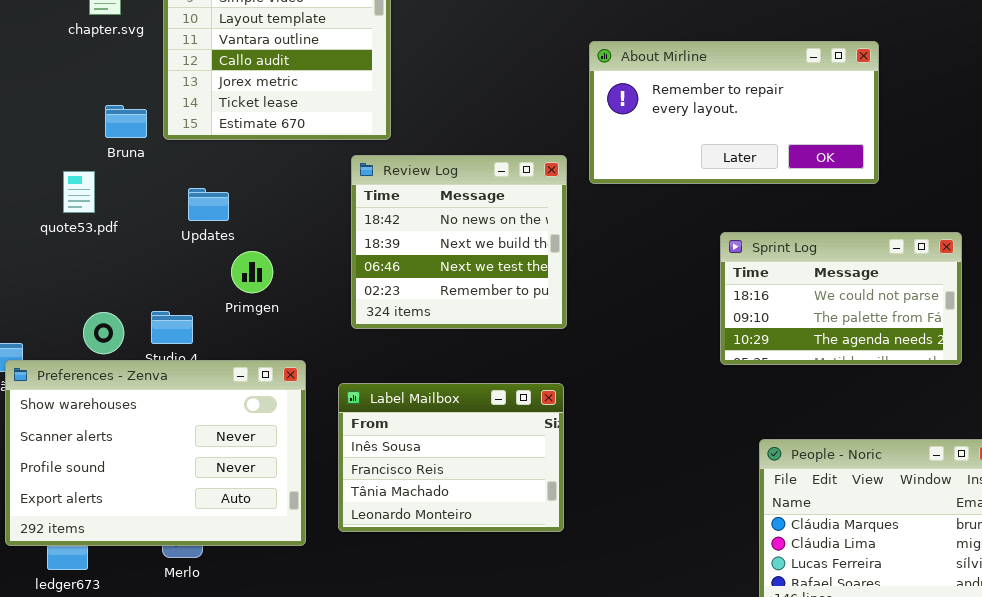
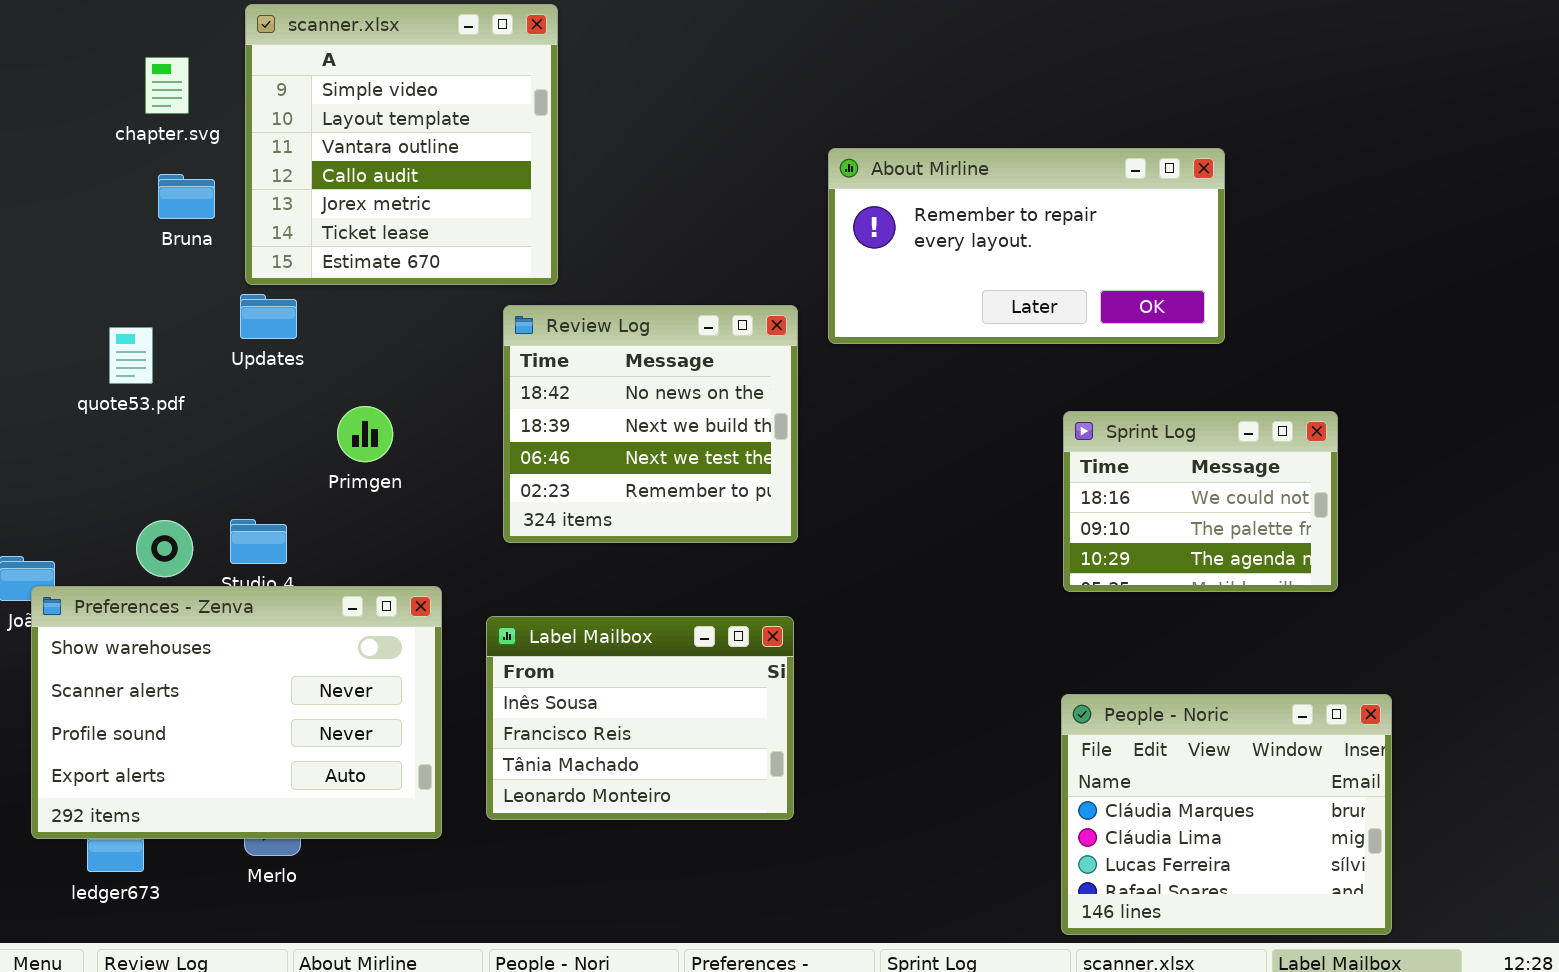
Bruna: [105,105,147,138] -> [158,174,215,219], moved
Updates: [188,188,229,221] -> [240,294,297,339], moved
Sprint Log: [720,232,962,365] -> [1063,411,1338,592], resized
Primgen: [231,251,273,293] -> [337,406,393,462], moved

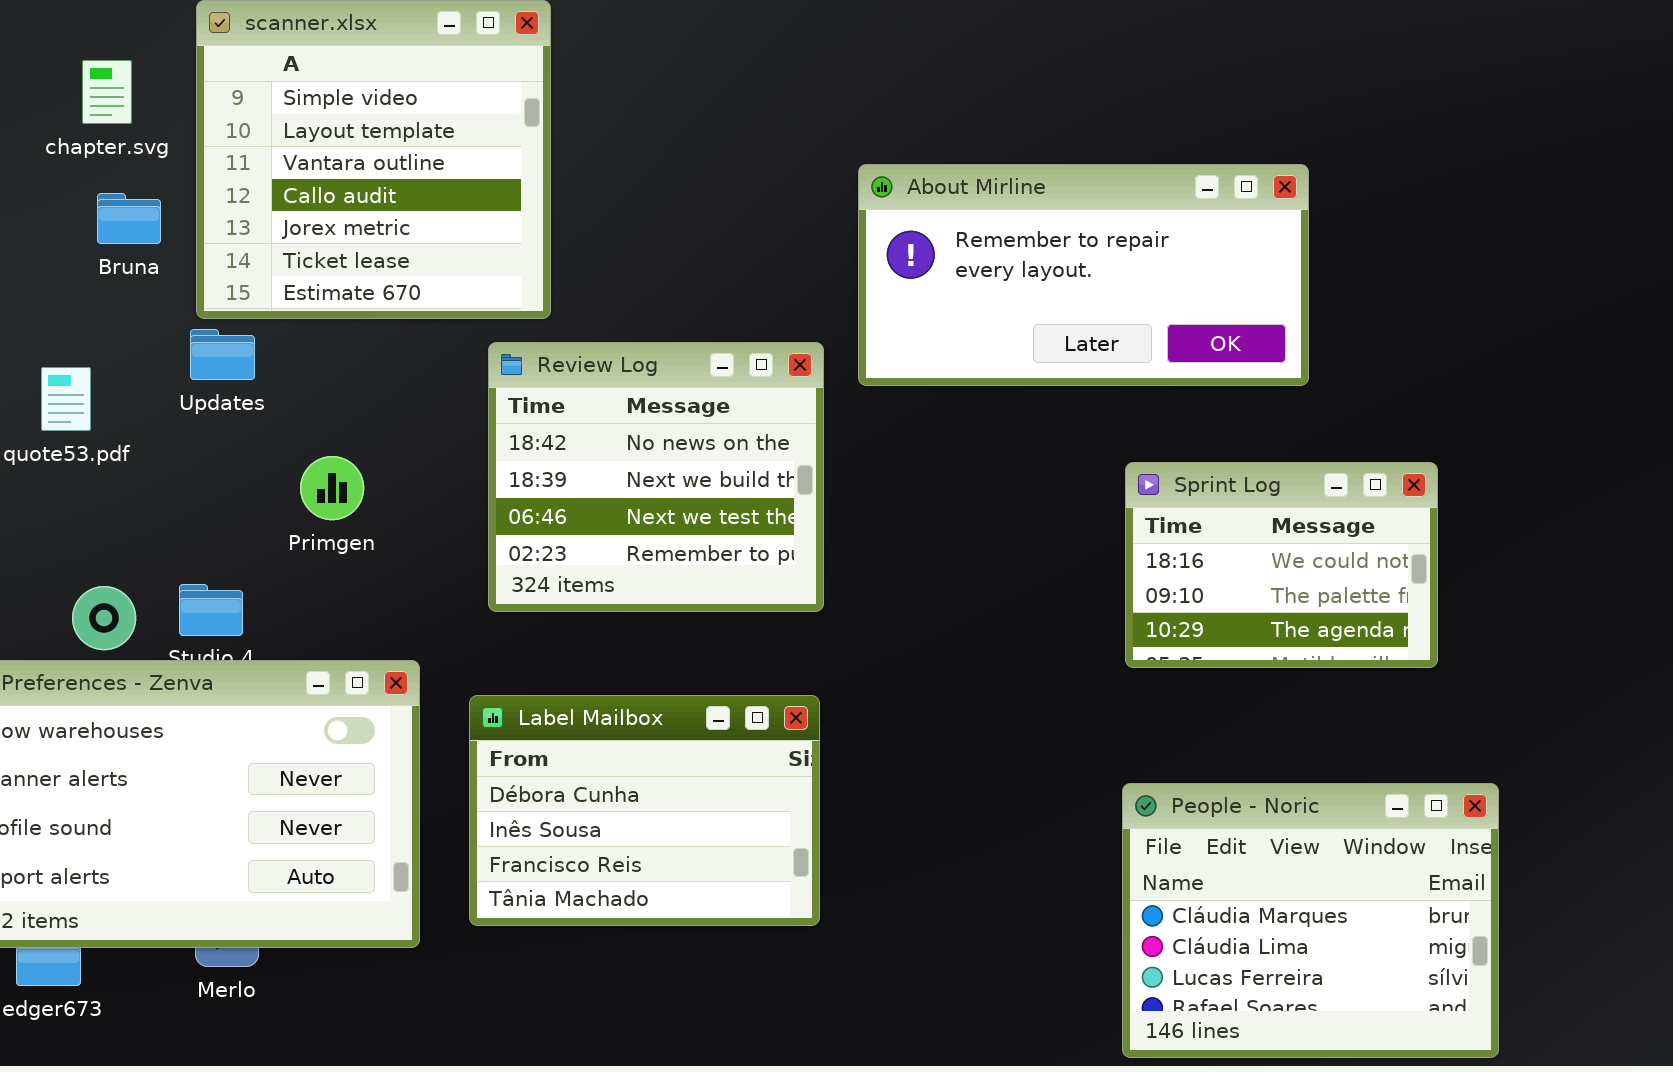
Label Mailbox: [486,616,794,820] -> [469,695,820,926], scrolled up 1 row

